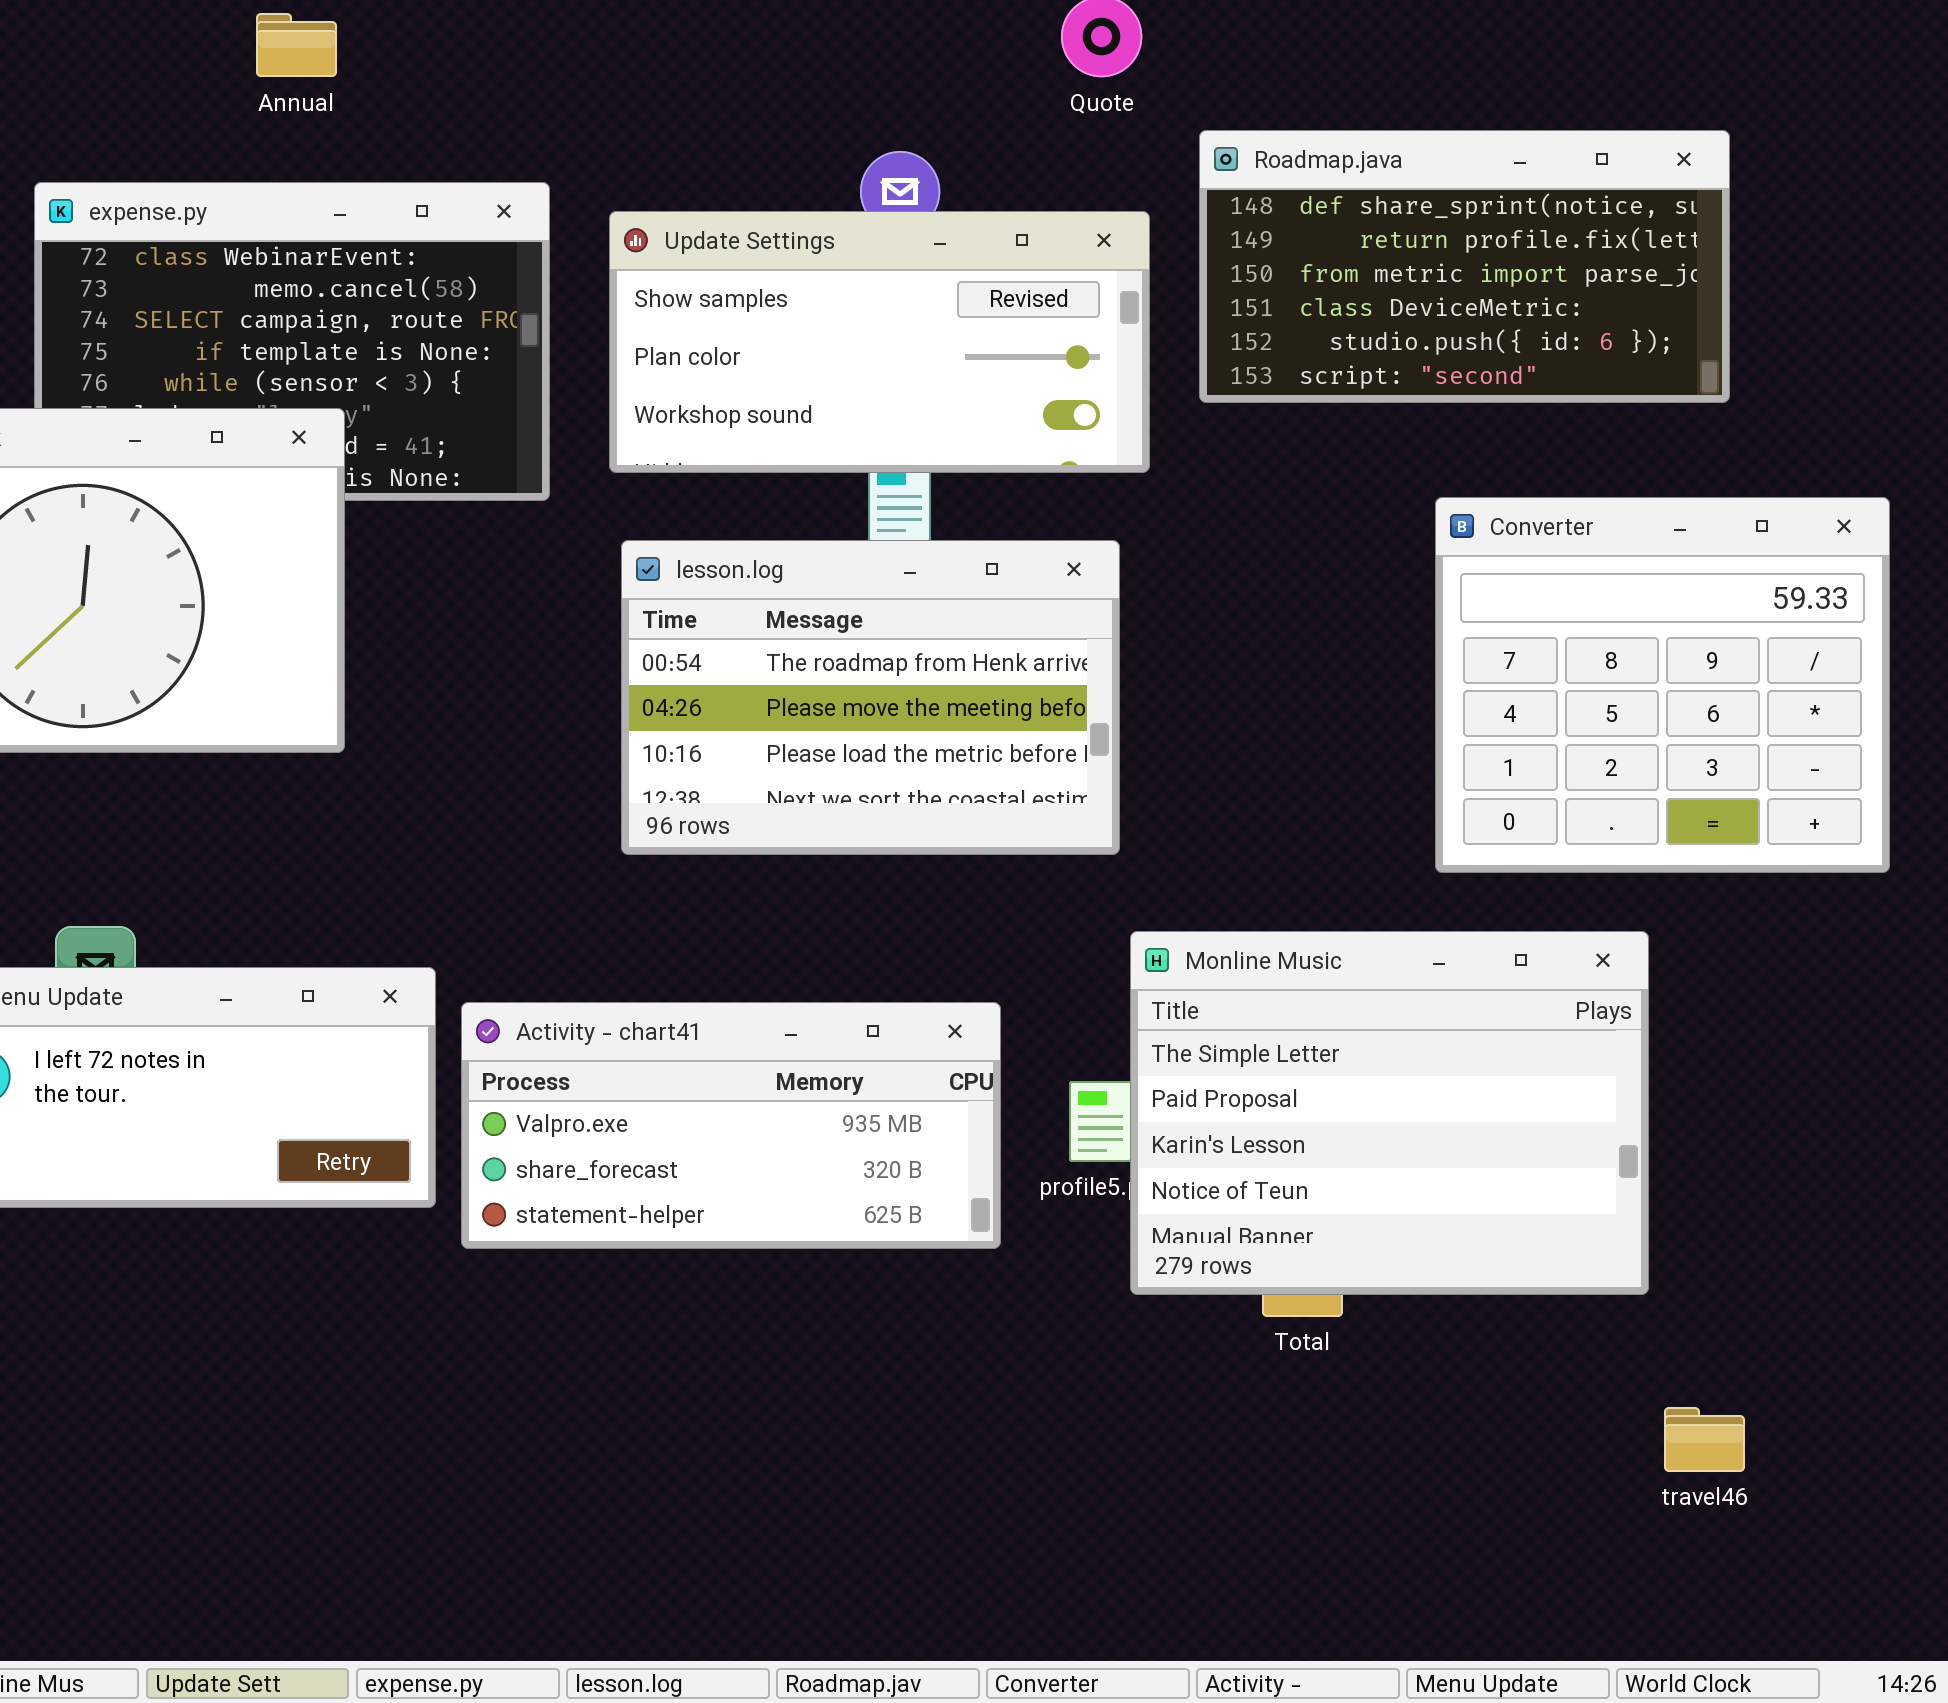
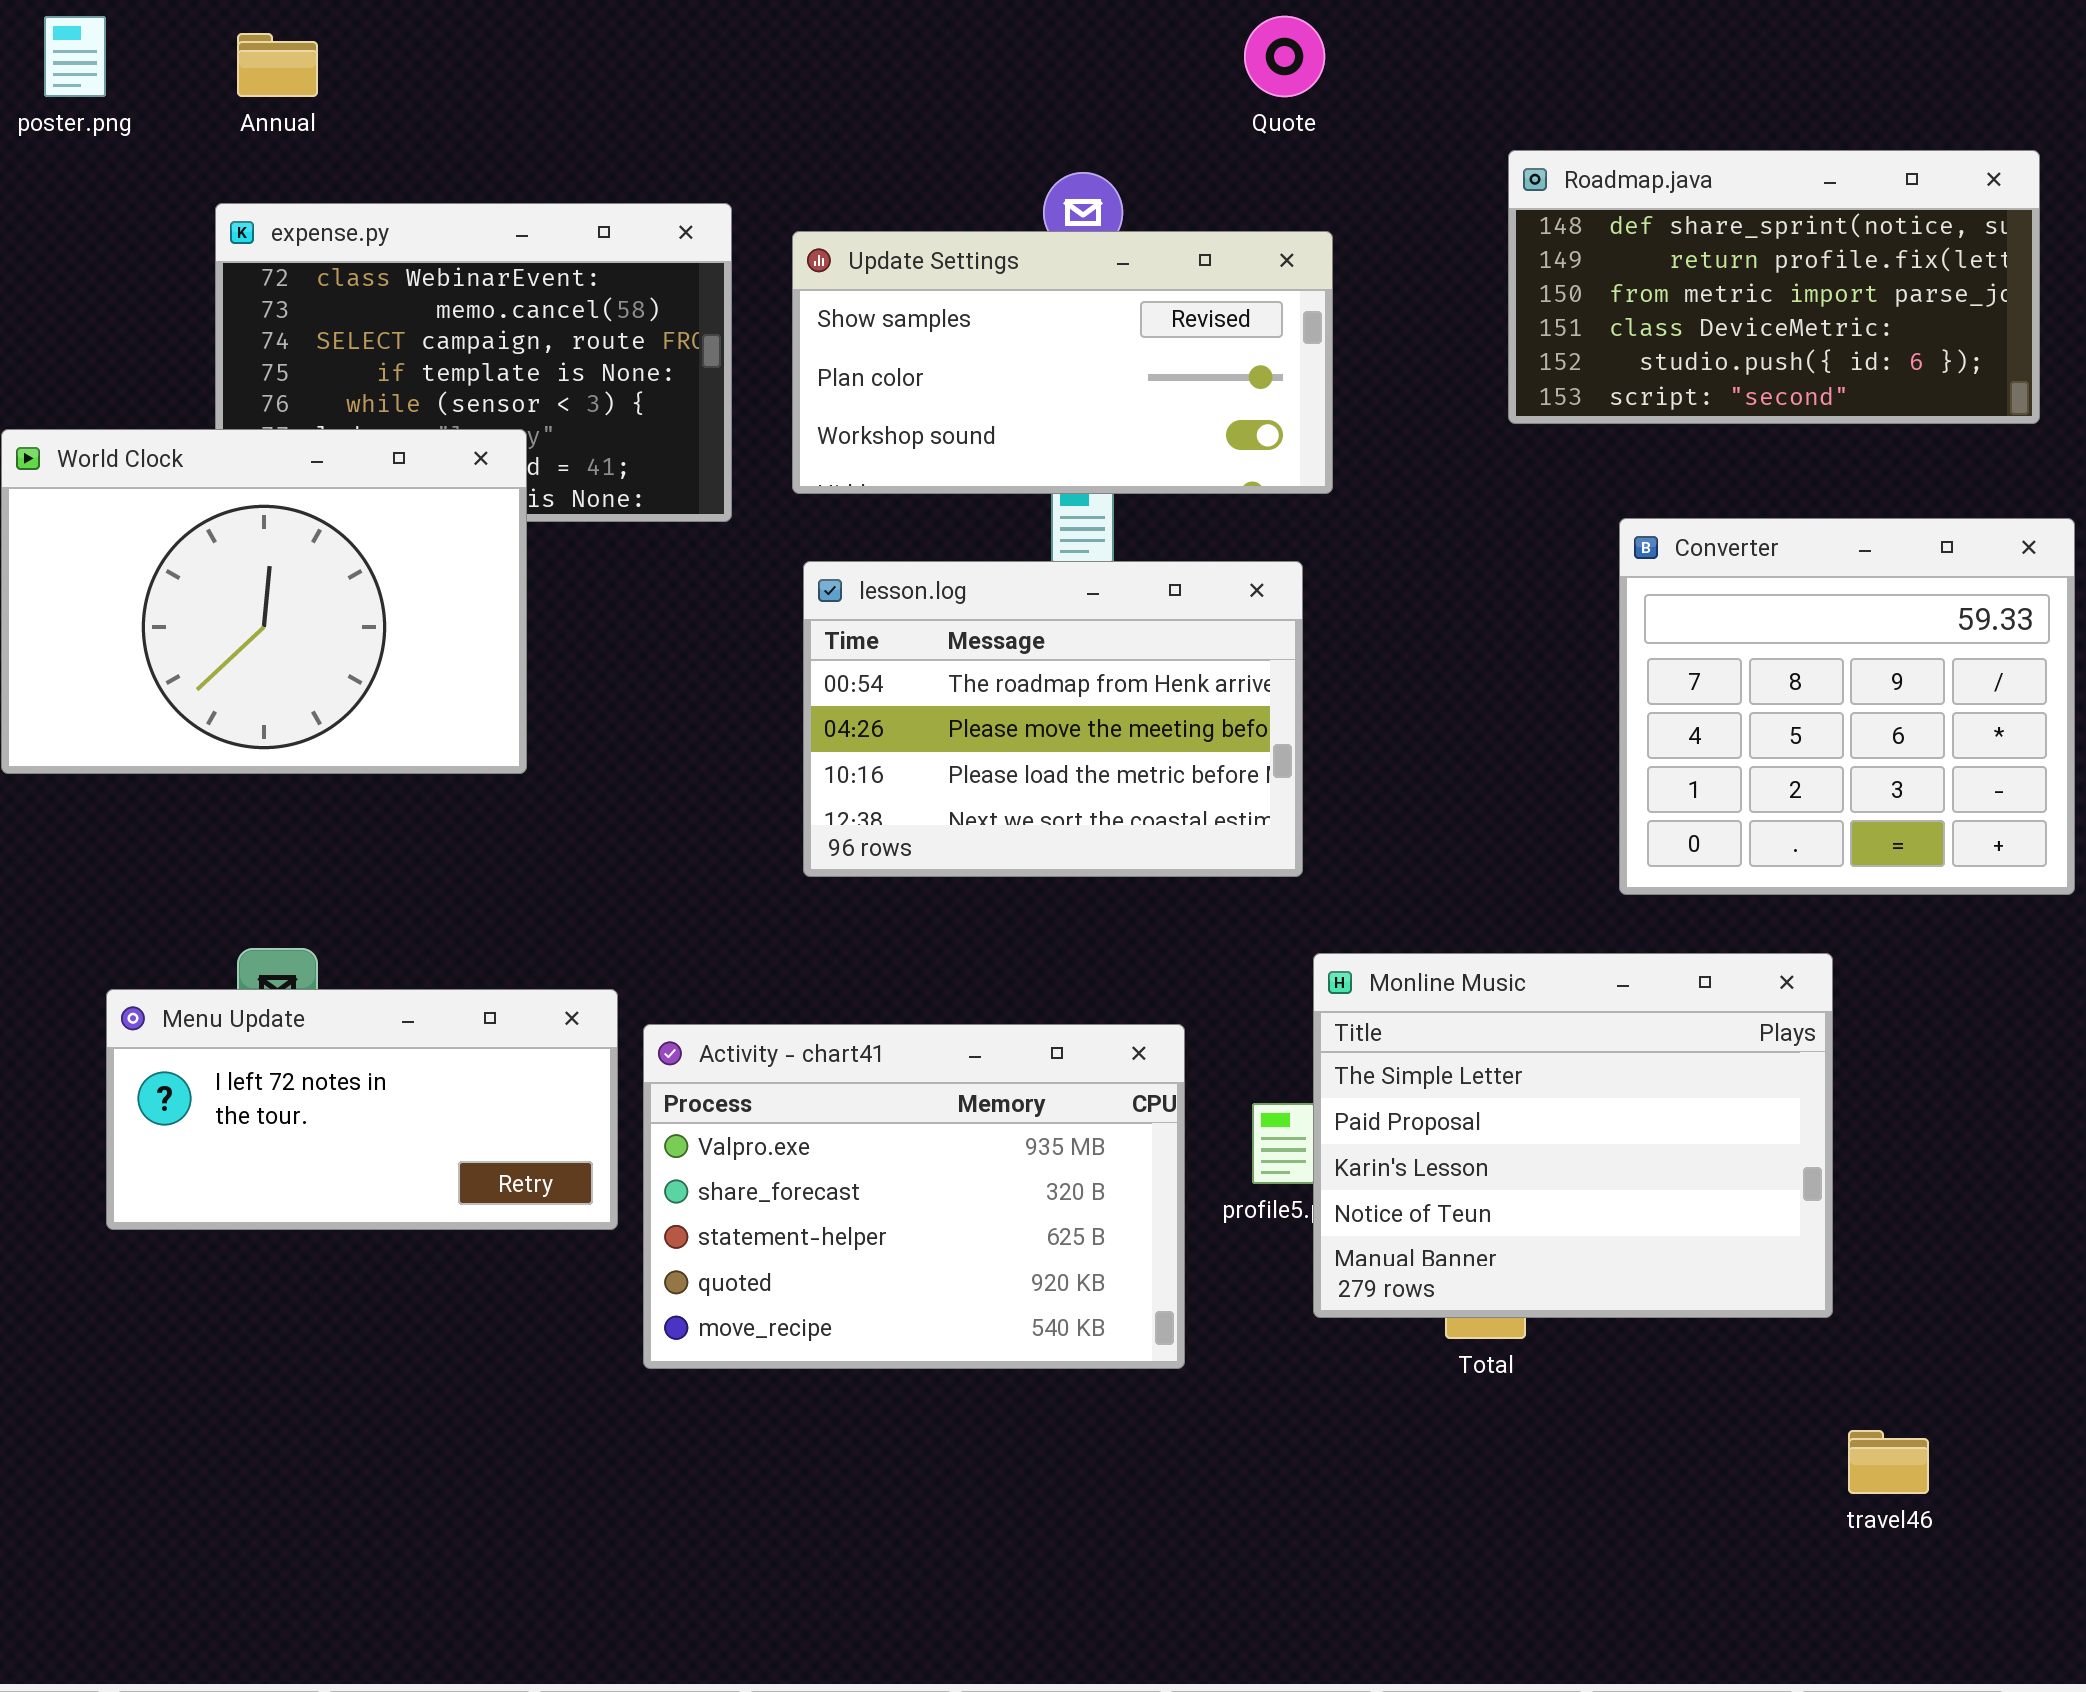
Annual: [256,13,337,77] -> [237,33,318,97], moved
Roadmap.java: [1199,130,1730,403] -> [1508,150,2040,424], moved
Activity - chart41: [461,1002,1001,1249] -> [643,1024,1185,1369], resized

